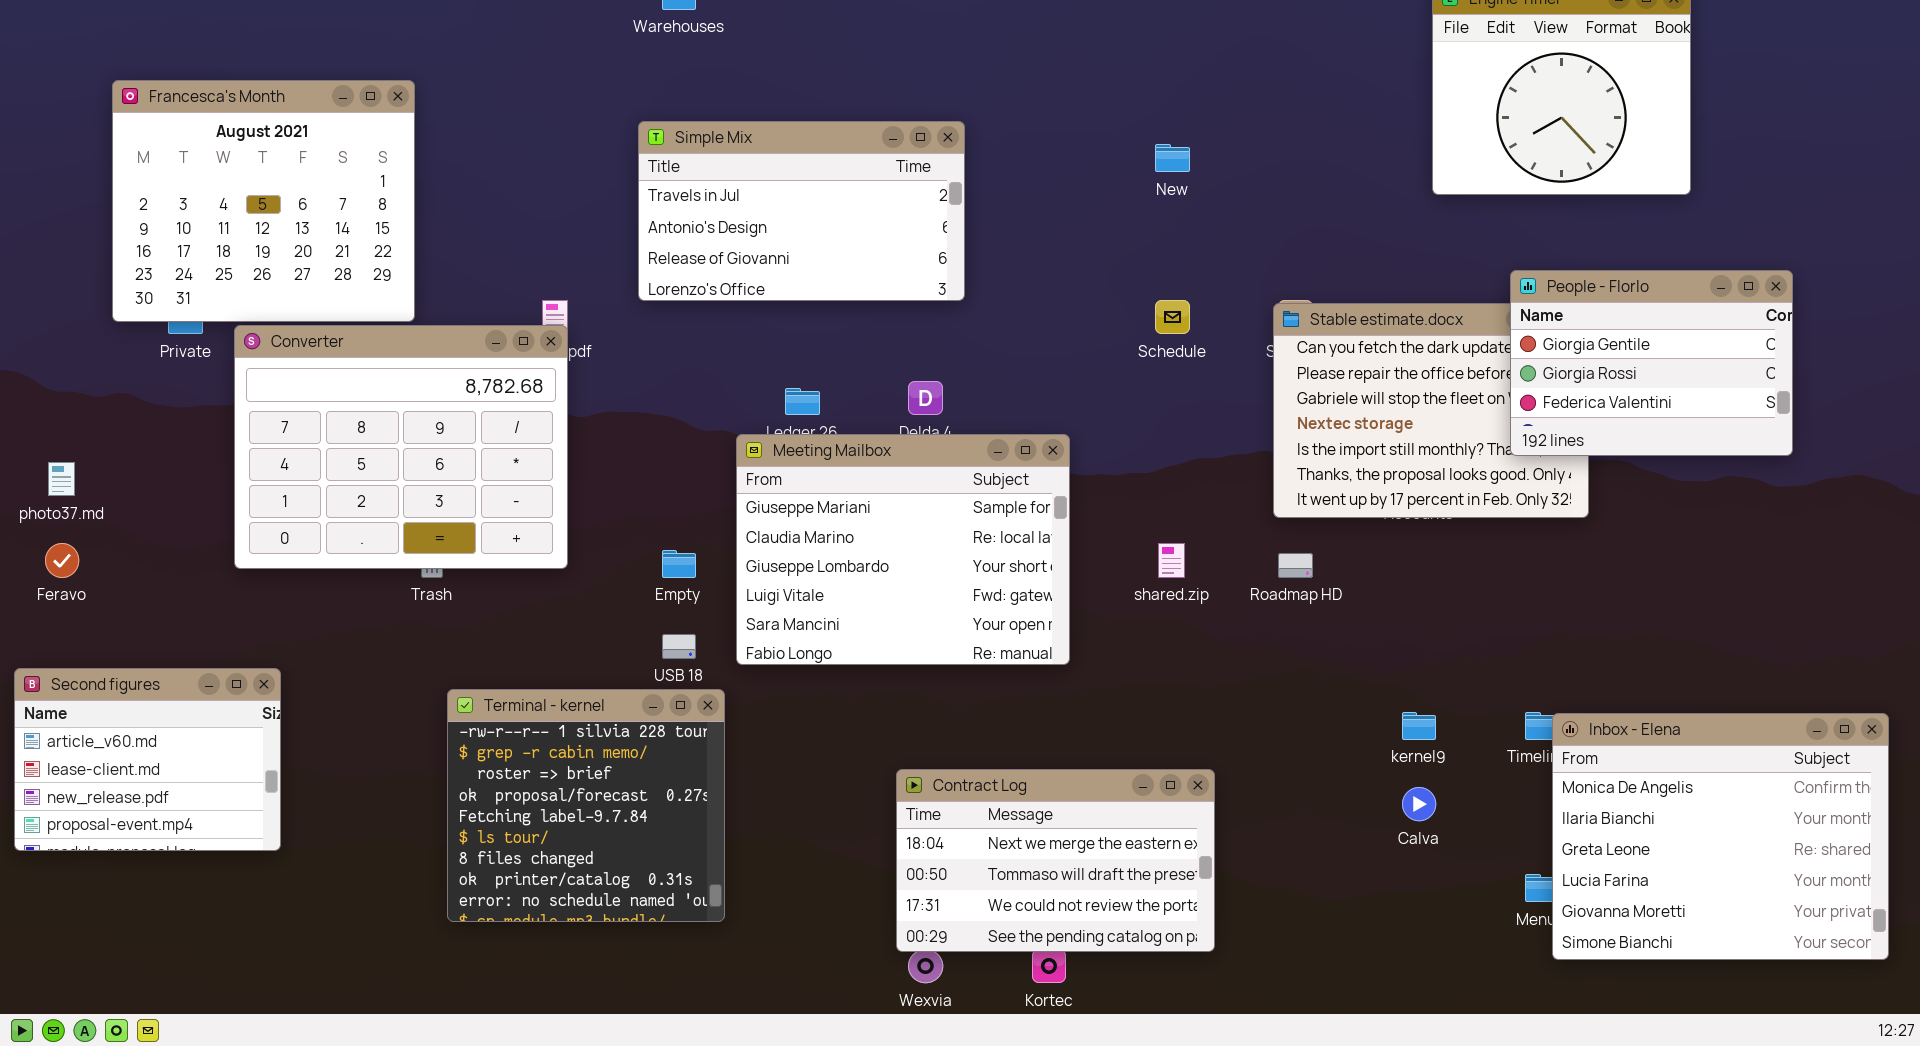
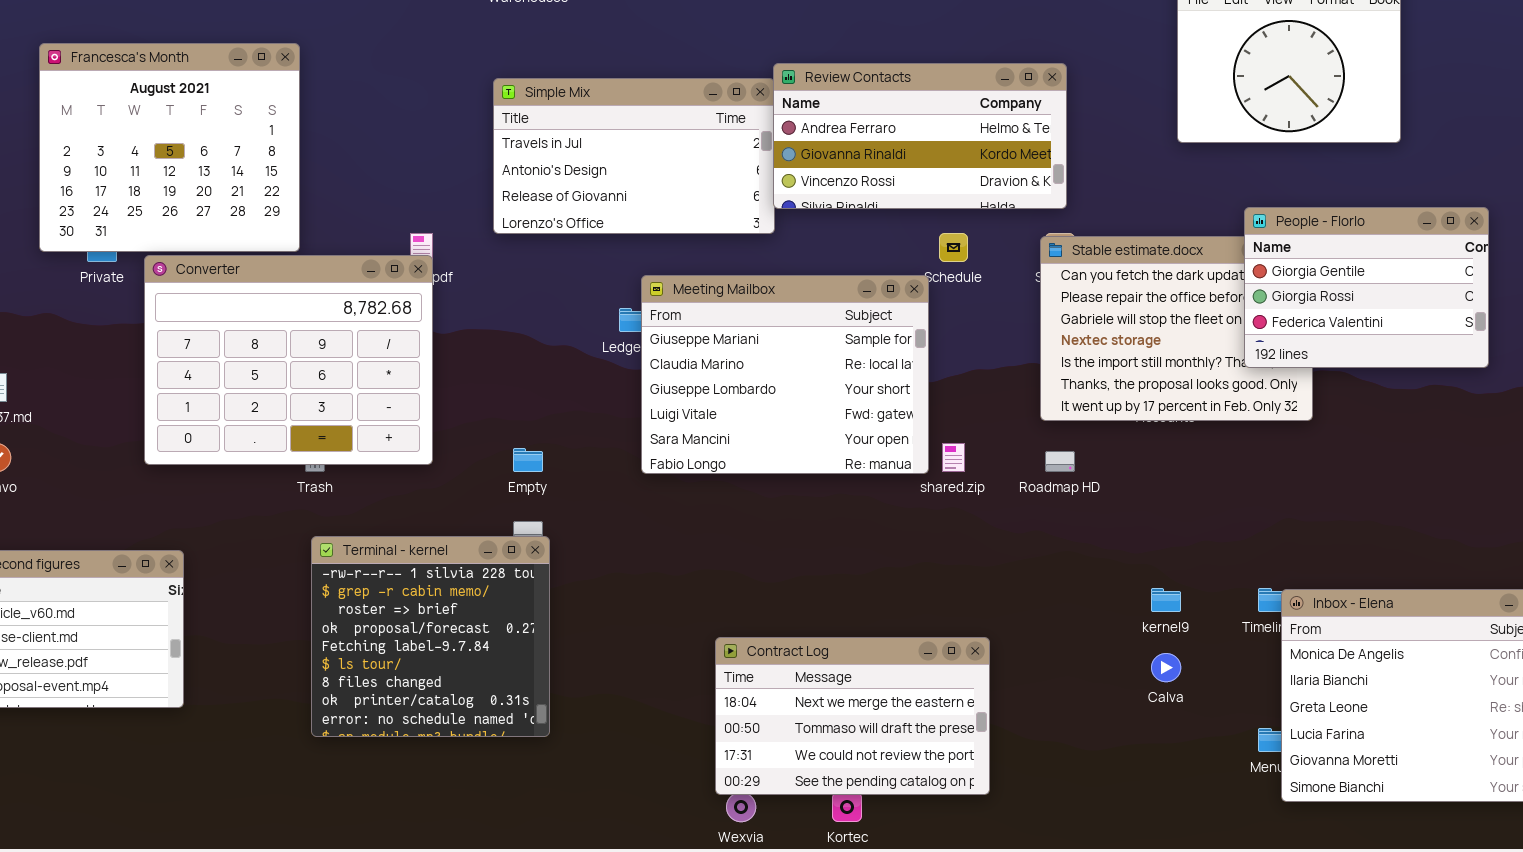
Review Contacts: none -> [773,63,1067,209], opened
Meeting Mailbox: [736,434,1070,665] -> [641,275,929,474], moved
Terminal - kernel: [447,689,725,922] -> [311,536,550,737], moved

